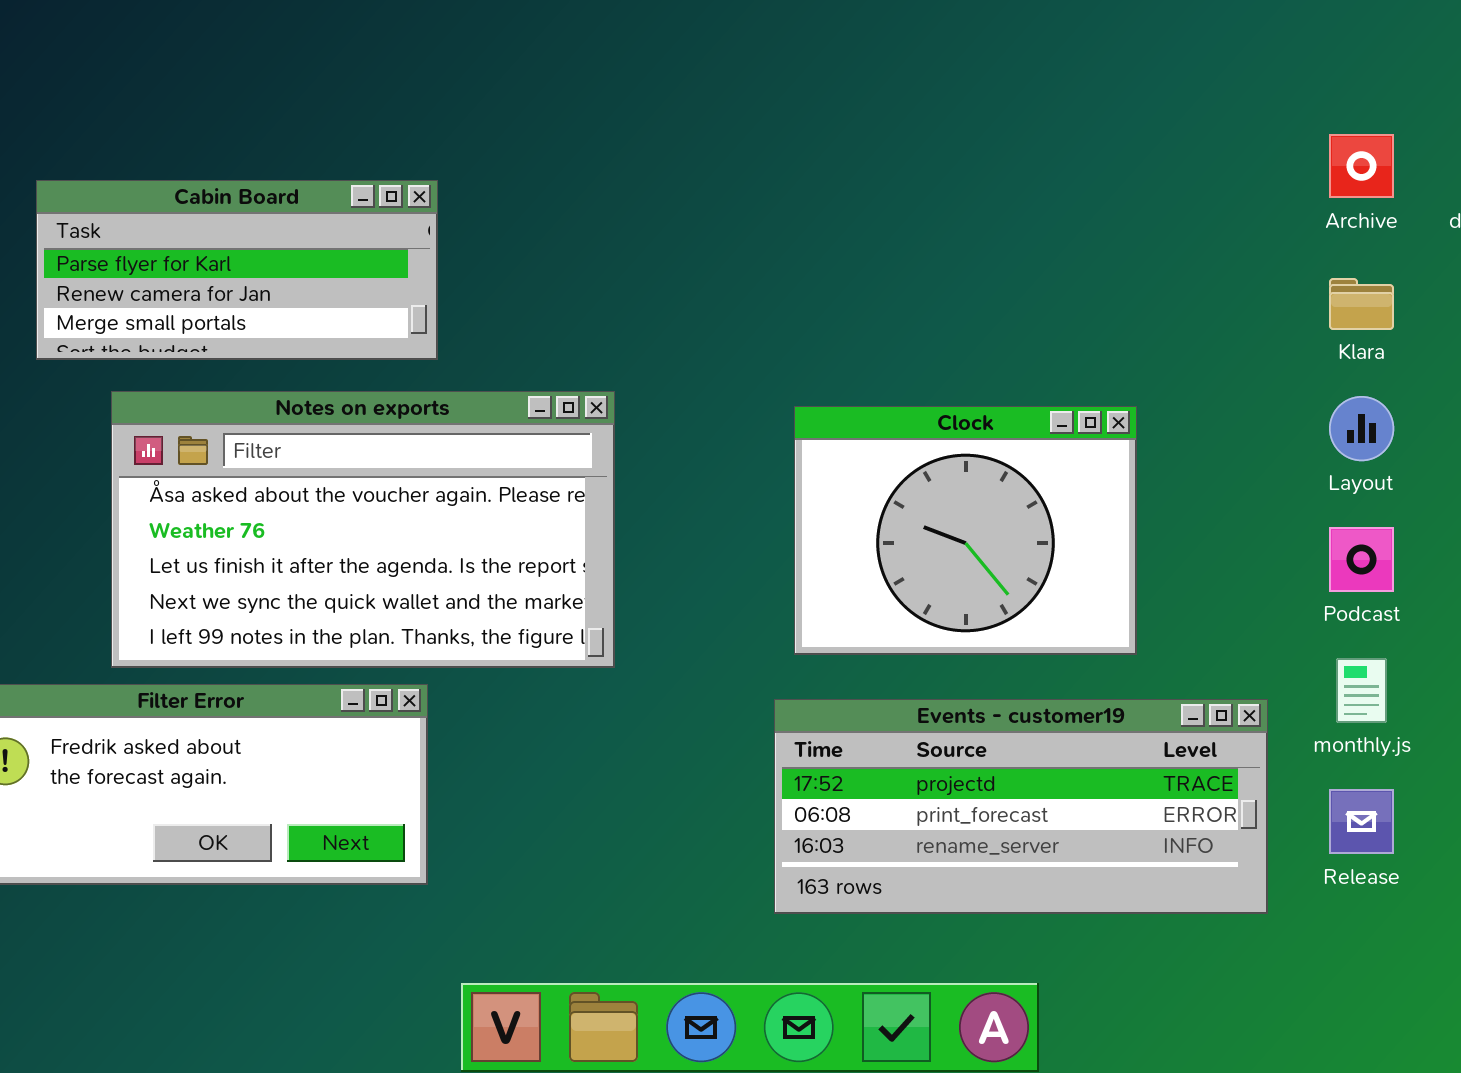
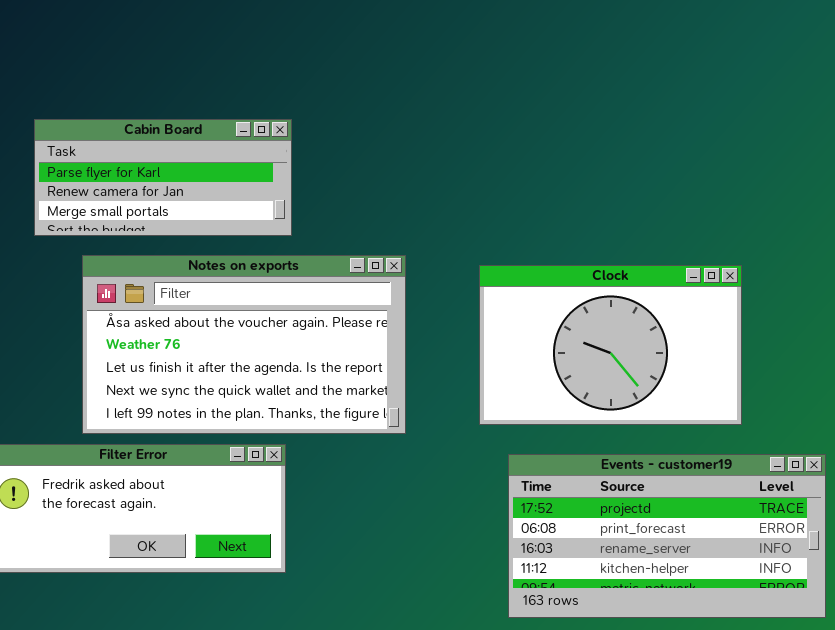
Clock: [794,406,1137,655] -> [479,265,742,425], resized
Events - customer19: [774,699,1268,914] -> [508,454,826,618], resized

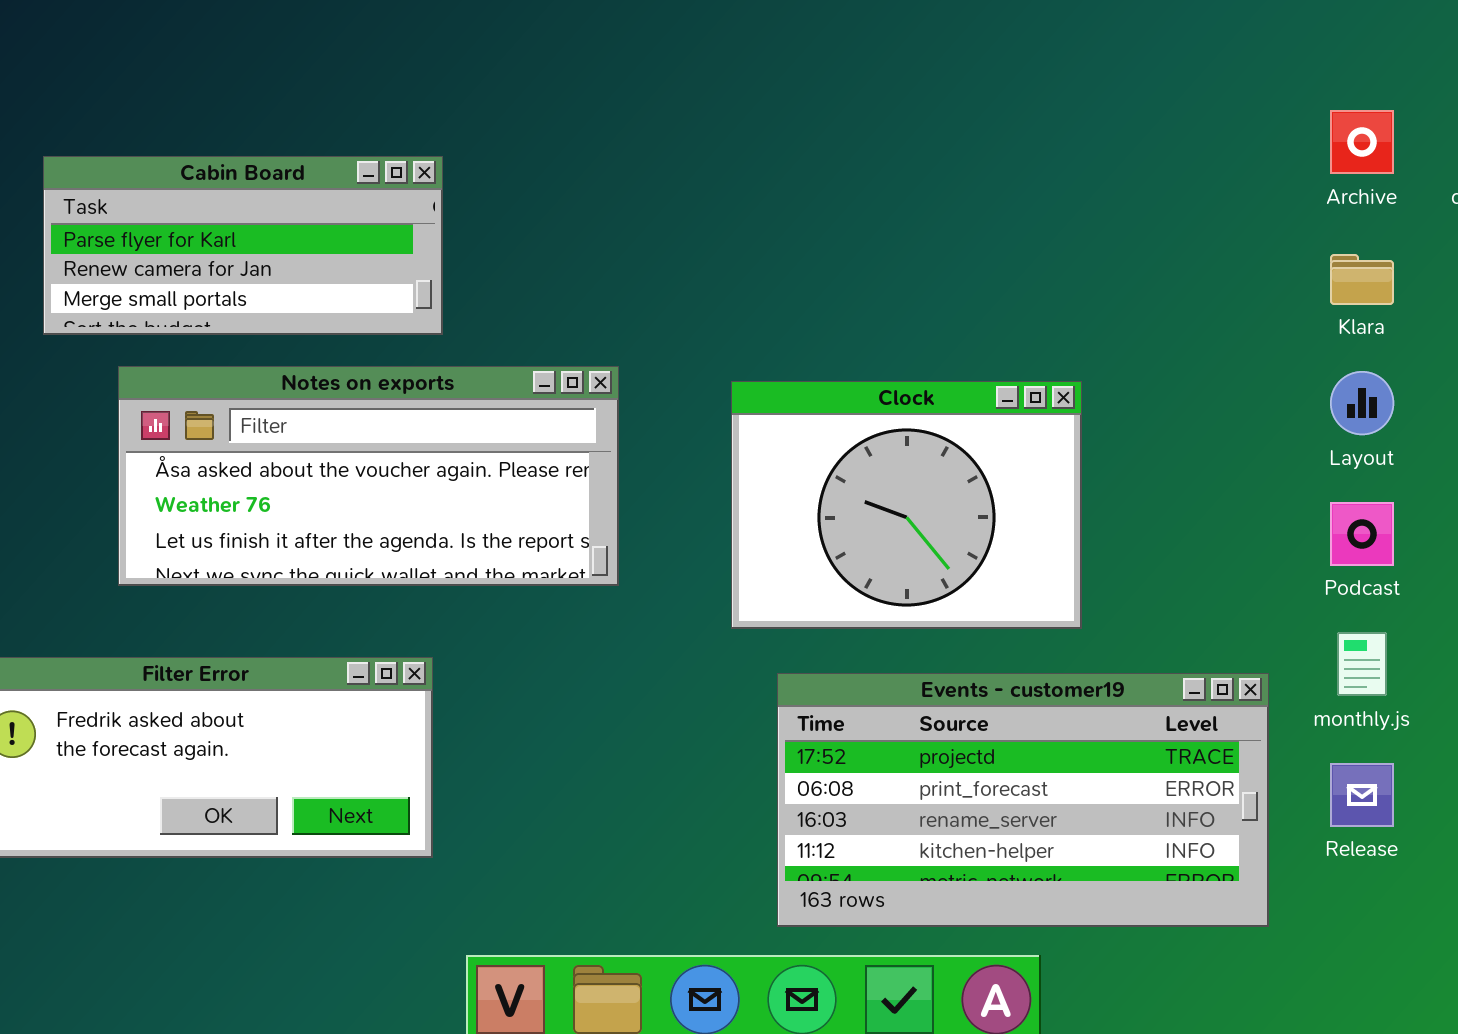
Notes on exports: [82,255,406,434] -> [118,366,619,586], resized
Clock: [479,265,742,425] -> [731,381,1082,629], resized

